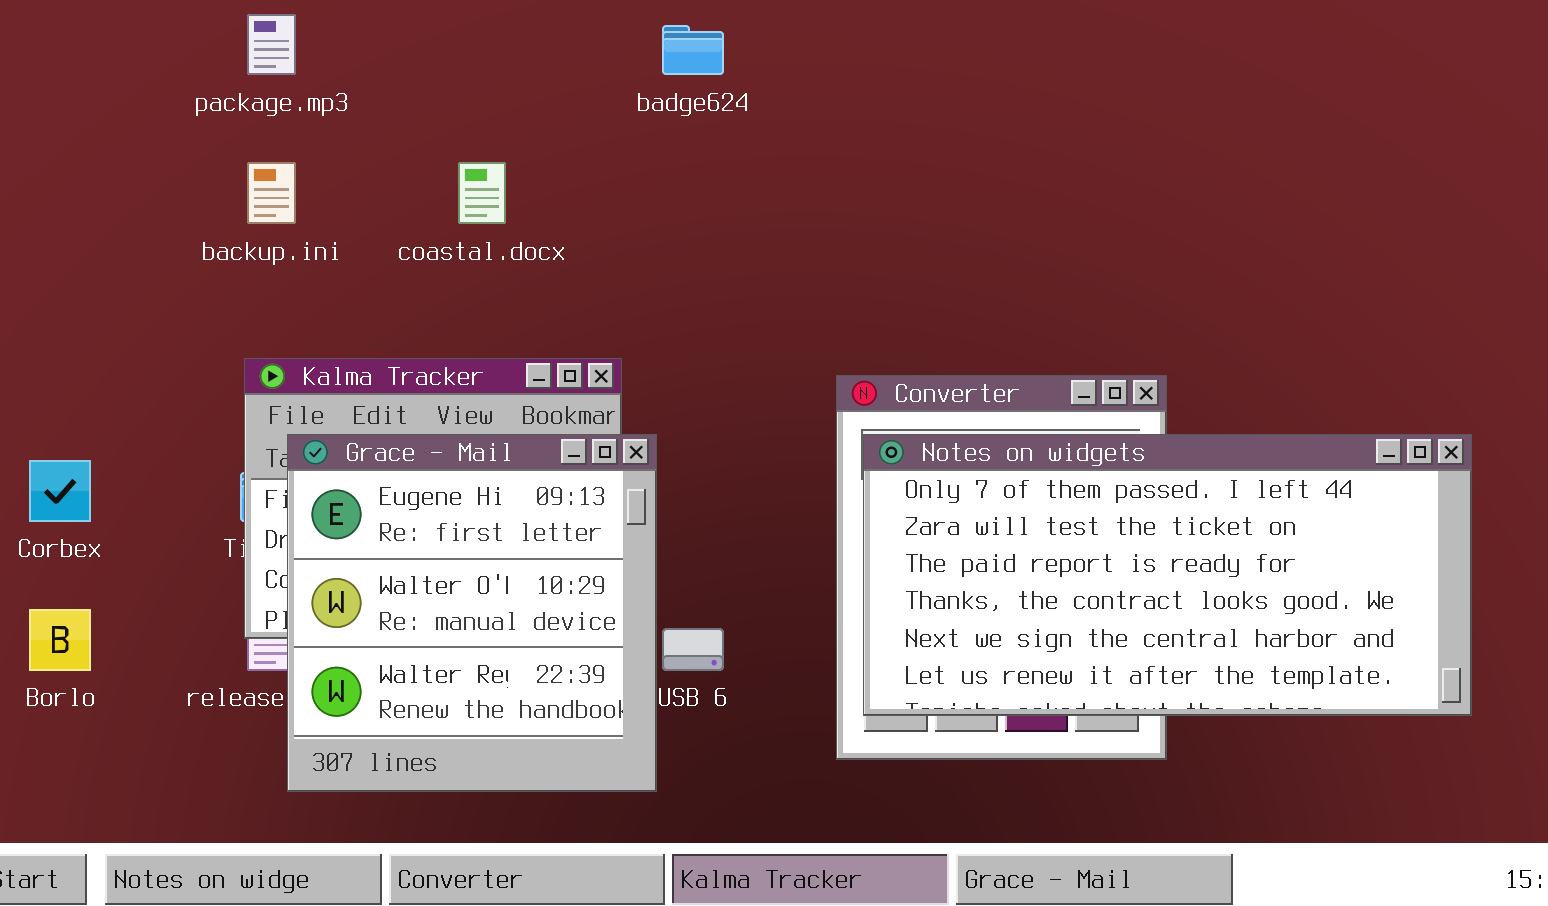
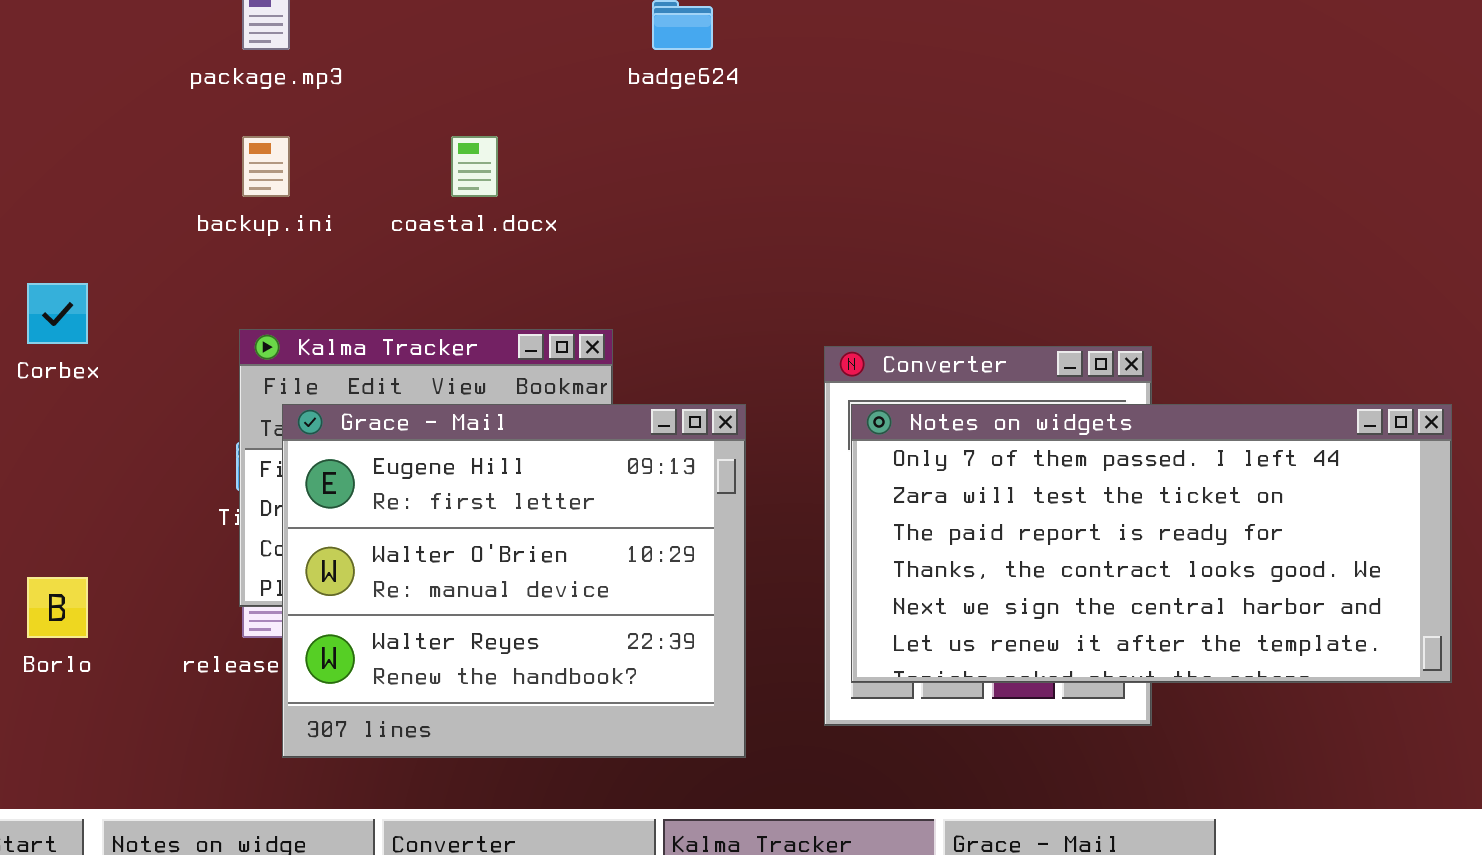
Grace - Mail: [287,434,657,792] -> [282,404,746,758], resized
Corbex: [29,460,91,522] -> [27,283,88,344], moved

